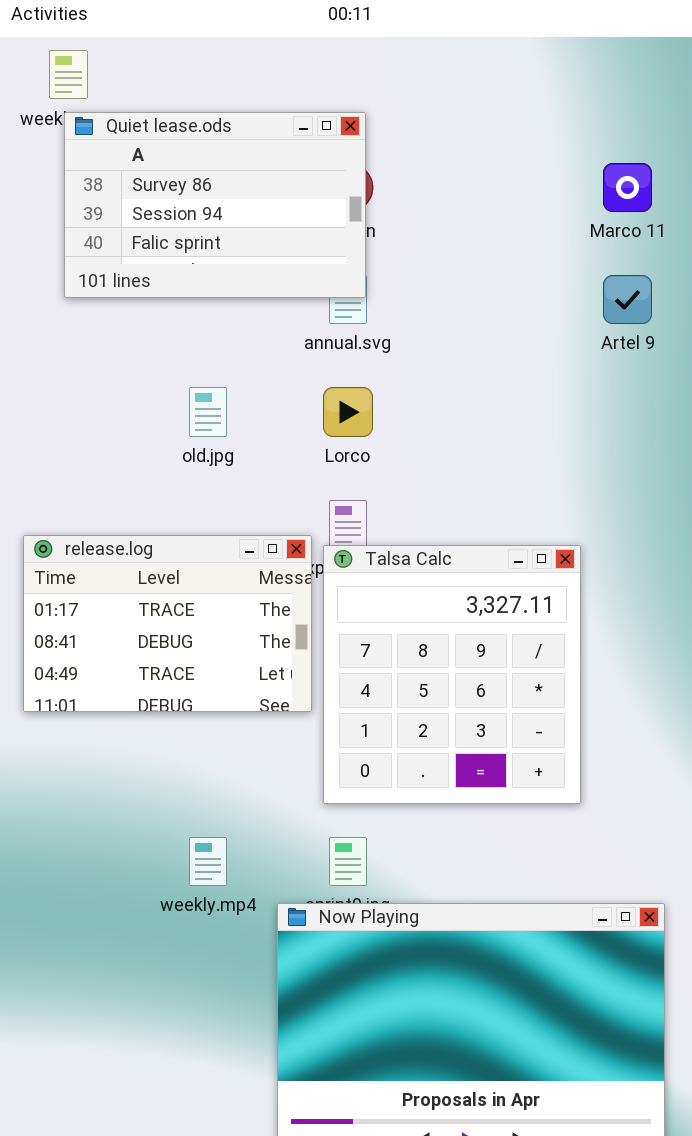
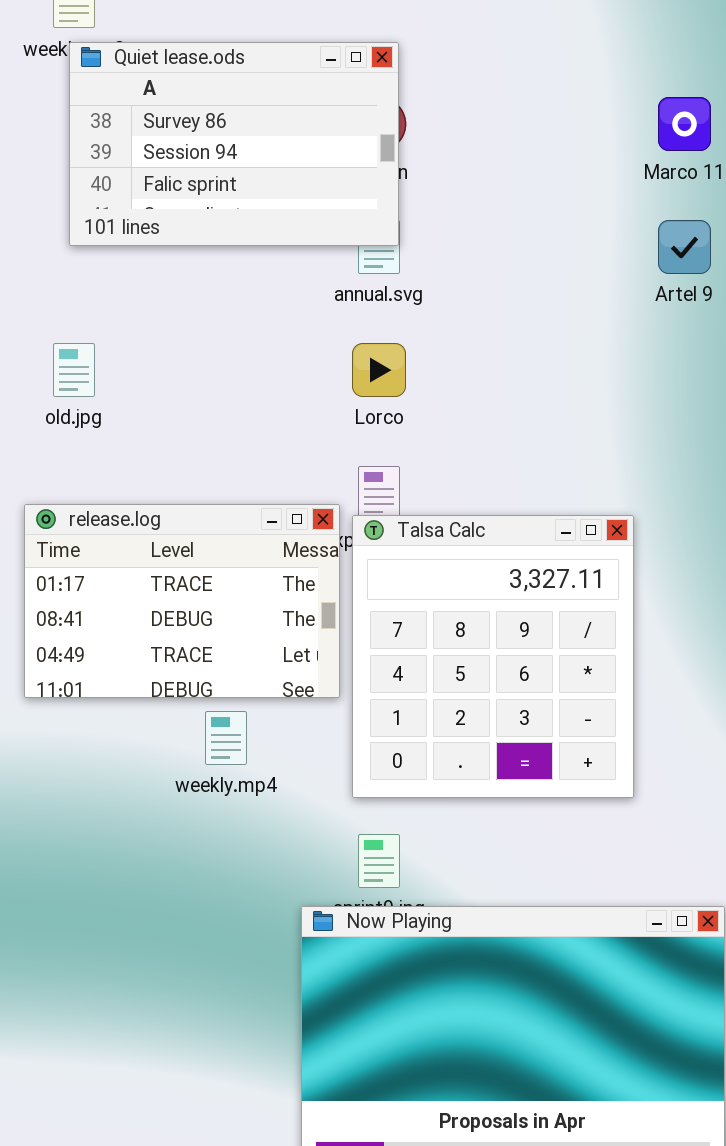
old.jpg: [189,387,227,437] -> [53,343,95,397], moved
weekly.mp4: [189,837,227,886] -> [205,711,247,765], moved

